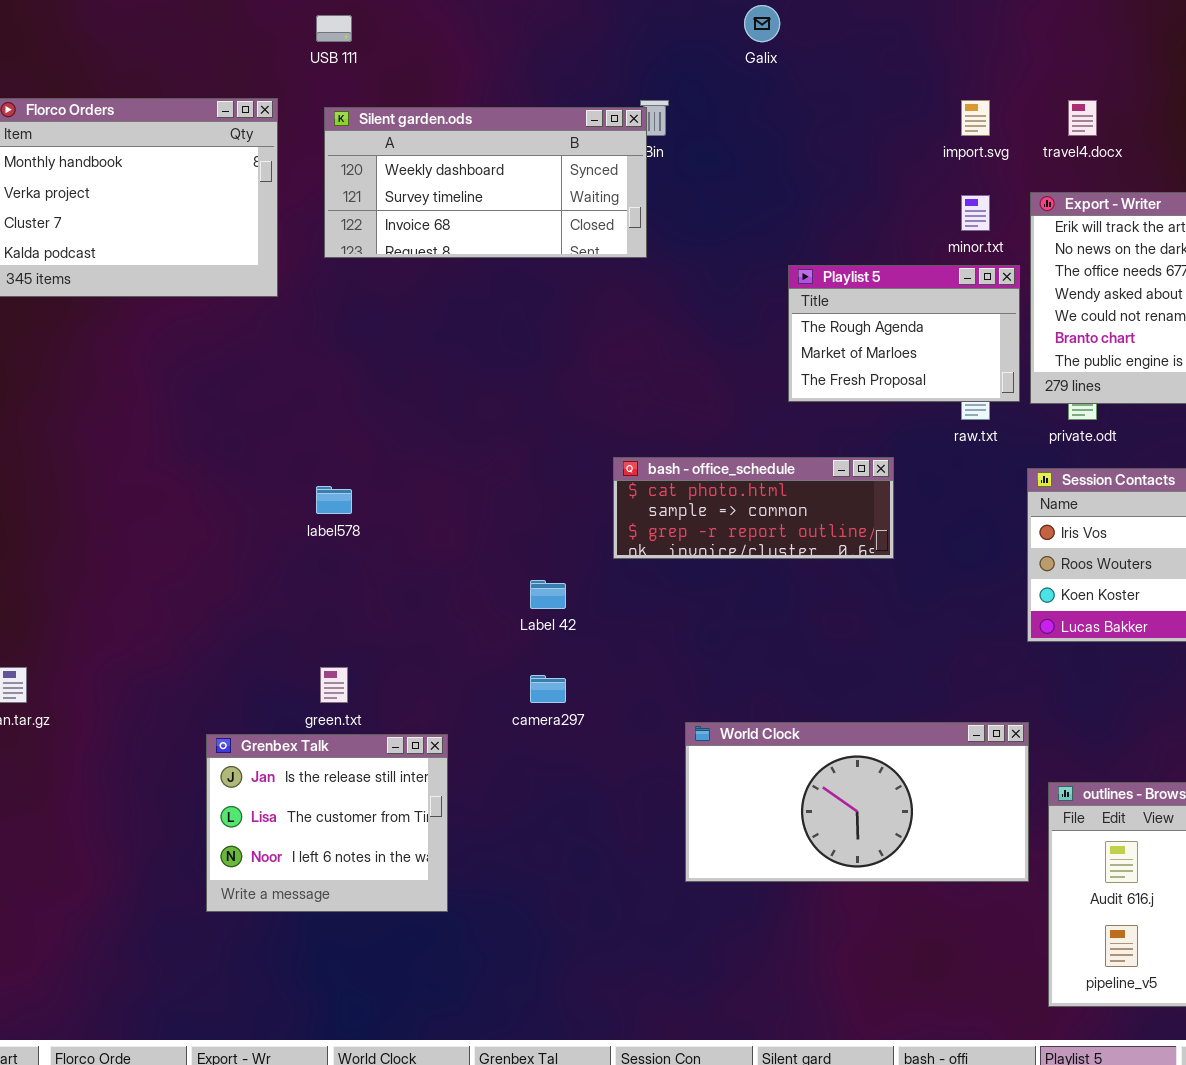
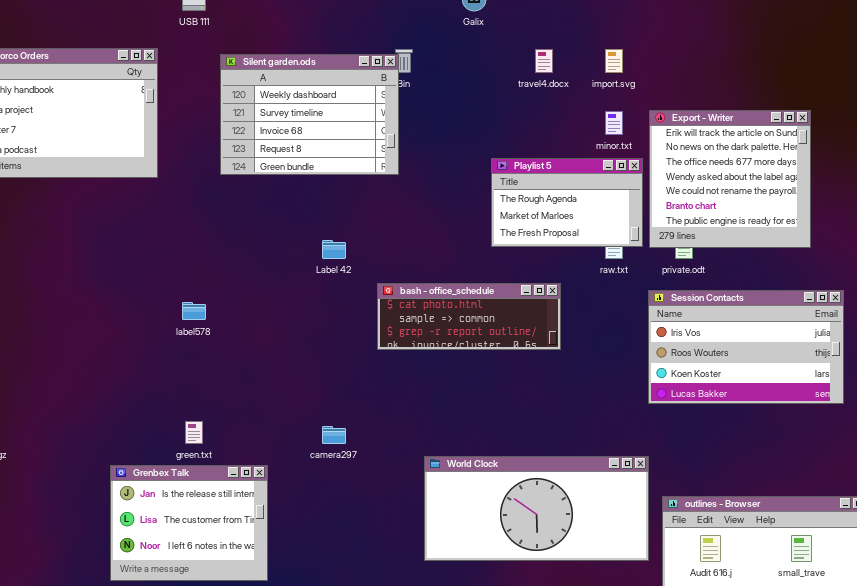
travel4.docx: [1068,100,1097,136] -> [535,49,553,73], moved
Silent garden.ods: [324,107,647,258] -> [220,54,399,175], resized
Label 42: [530,580,566,609] -> [322,240,346,259], moved

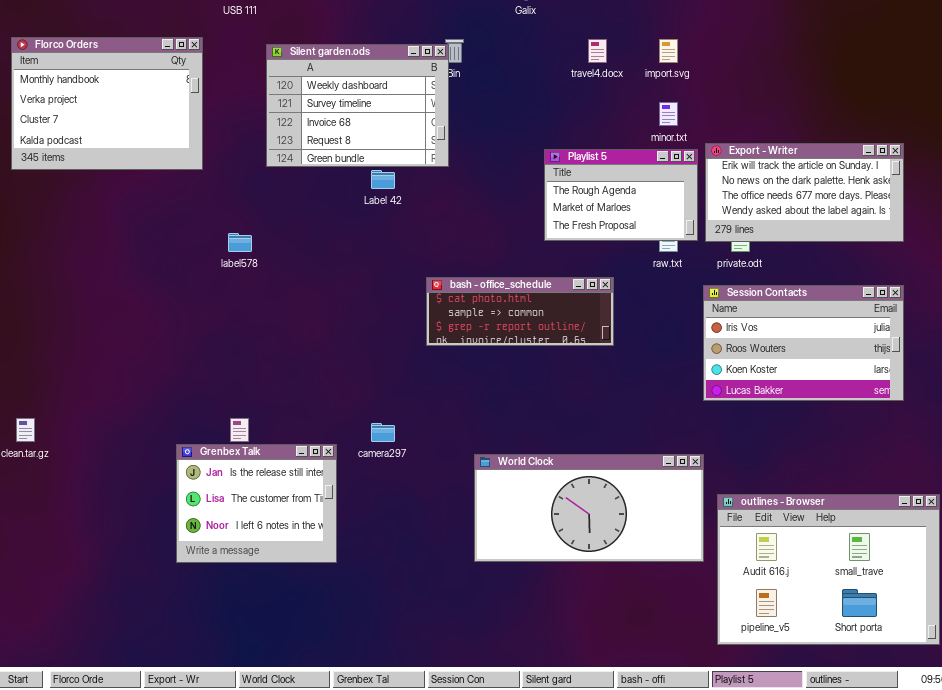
Export - Writer: [649,110,811,248] -> [705,143,904,242], resized
Label 42: [322,240,346,259] -> [371,170,395,189], moved
label578: [182,302,206,320] -> [228,233,252,252], moved
Grenbex Talk: [110,465,268,581] -> [176,444,337,563], moved

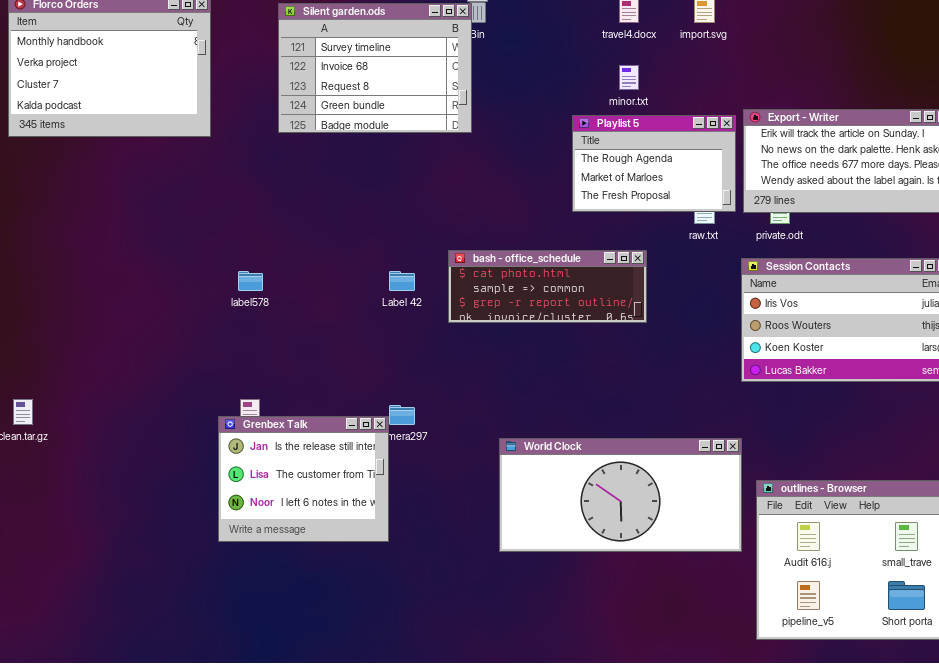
Silent garden.ods: [266,44,449,167] -> [278,3,472,133], scrolled down 1 row
minor.txt: [659,102,678,126] -> [619,65,639,90], moved
Label 42: [371,170,395,189] -> [389,271,415,291], moved
label578: [228,233,252,252] -> [238,271,263,291], moved
Grenbex Talk: [176,444,337,563] -> [218,416,389,542], moved

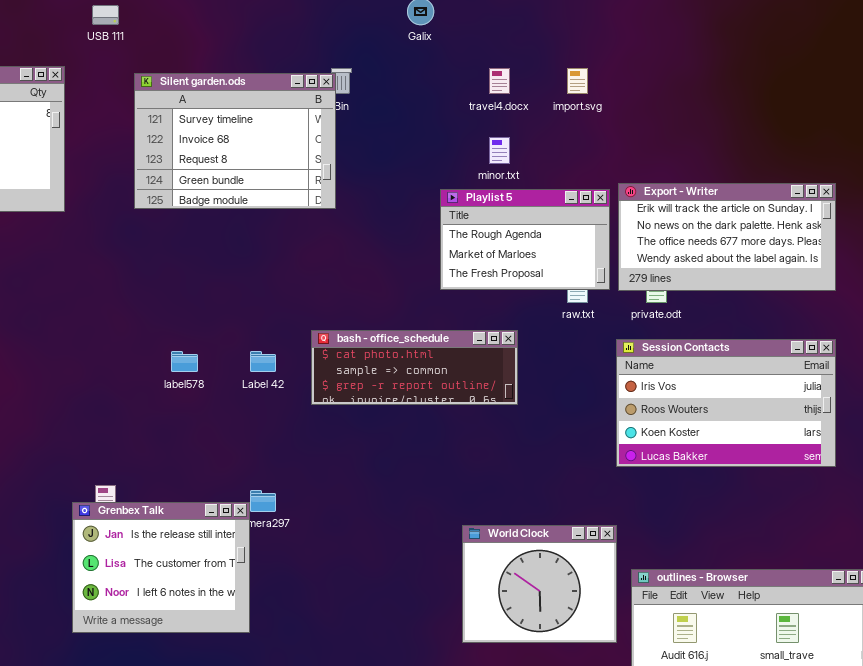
label578: [238,271,263,291] -> [171,351,198,372], moved
World Clock: [499,438,742,552] -> [462,525,617,643], resized

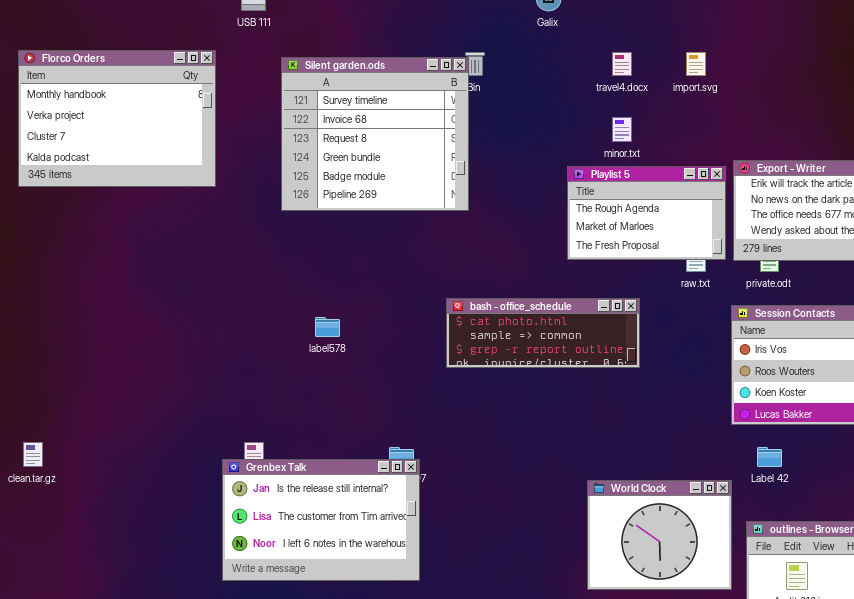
Silent garden.ods: [134,73,336,209] -> [281,57,469,211], resized
Label 42: [250,351,276,372] -> [757,447,782,467], moved
Grenbex Talk: [72,502,250,633] -> [222,459,420,581], resized

